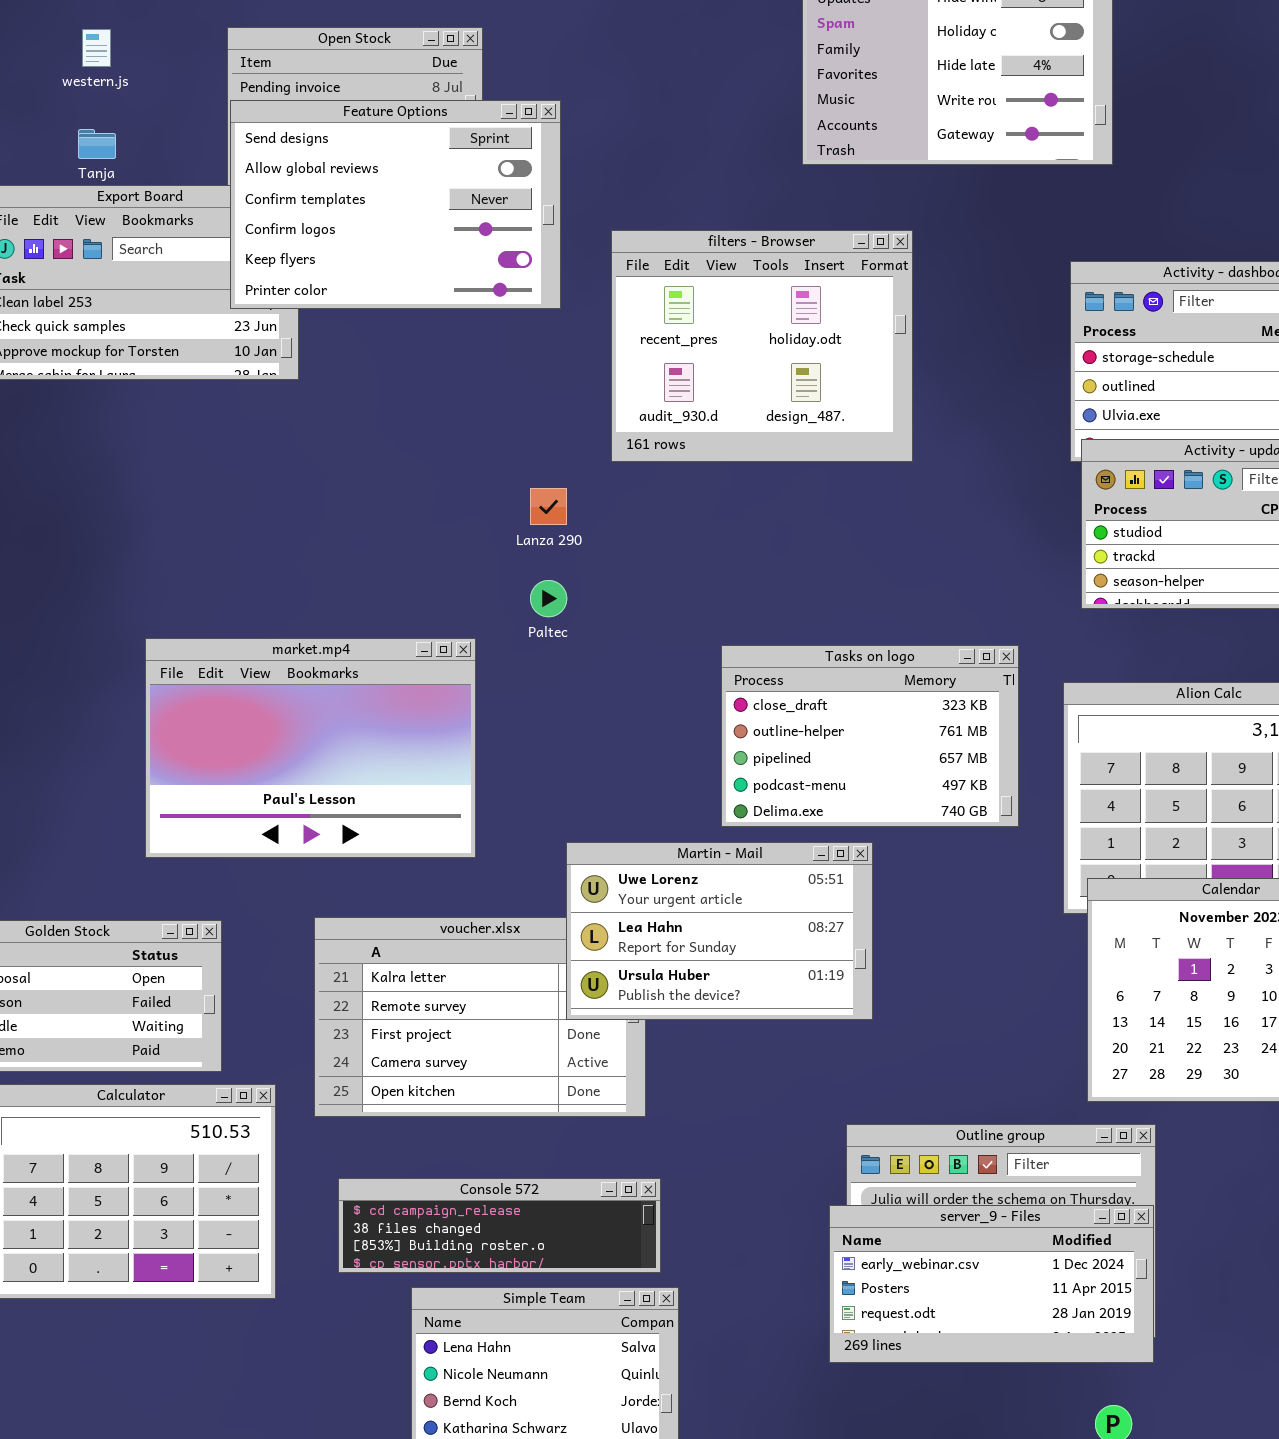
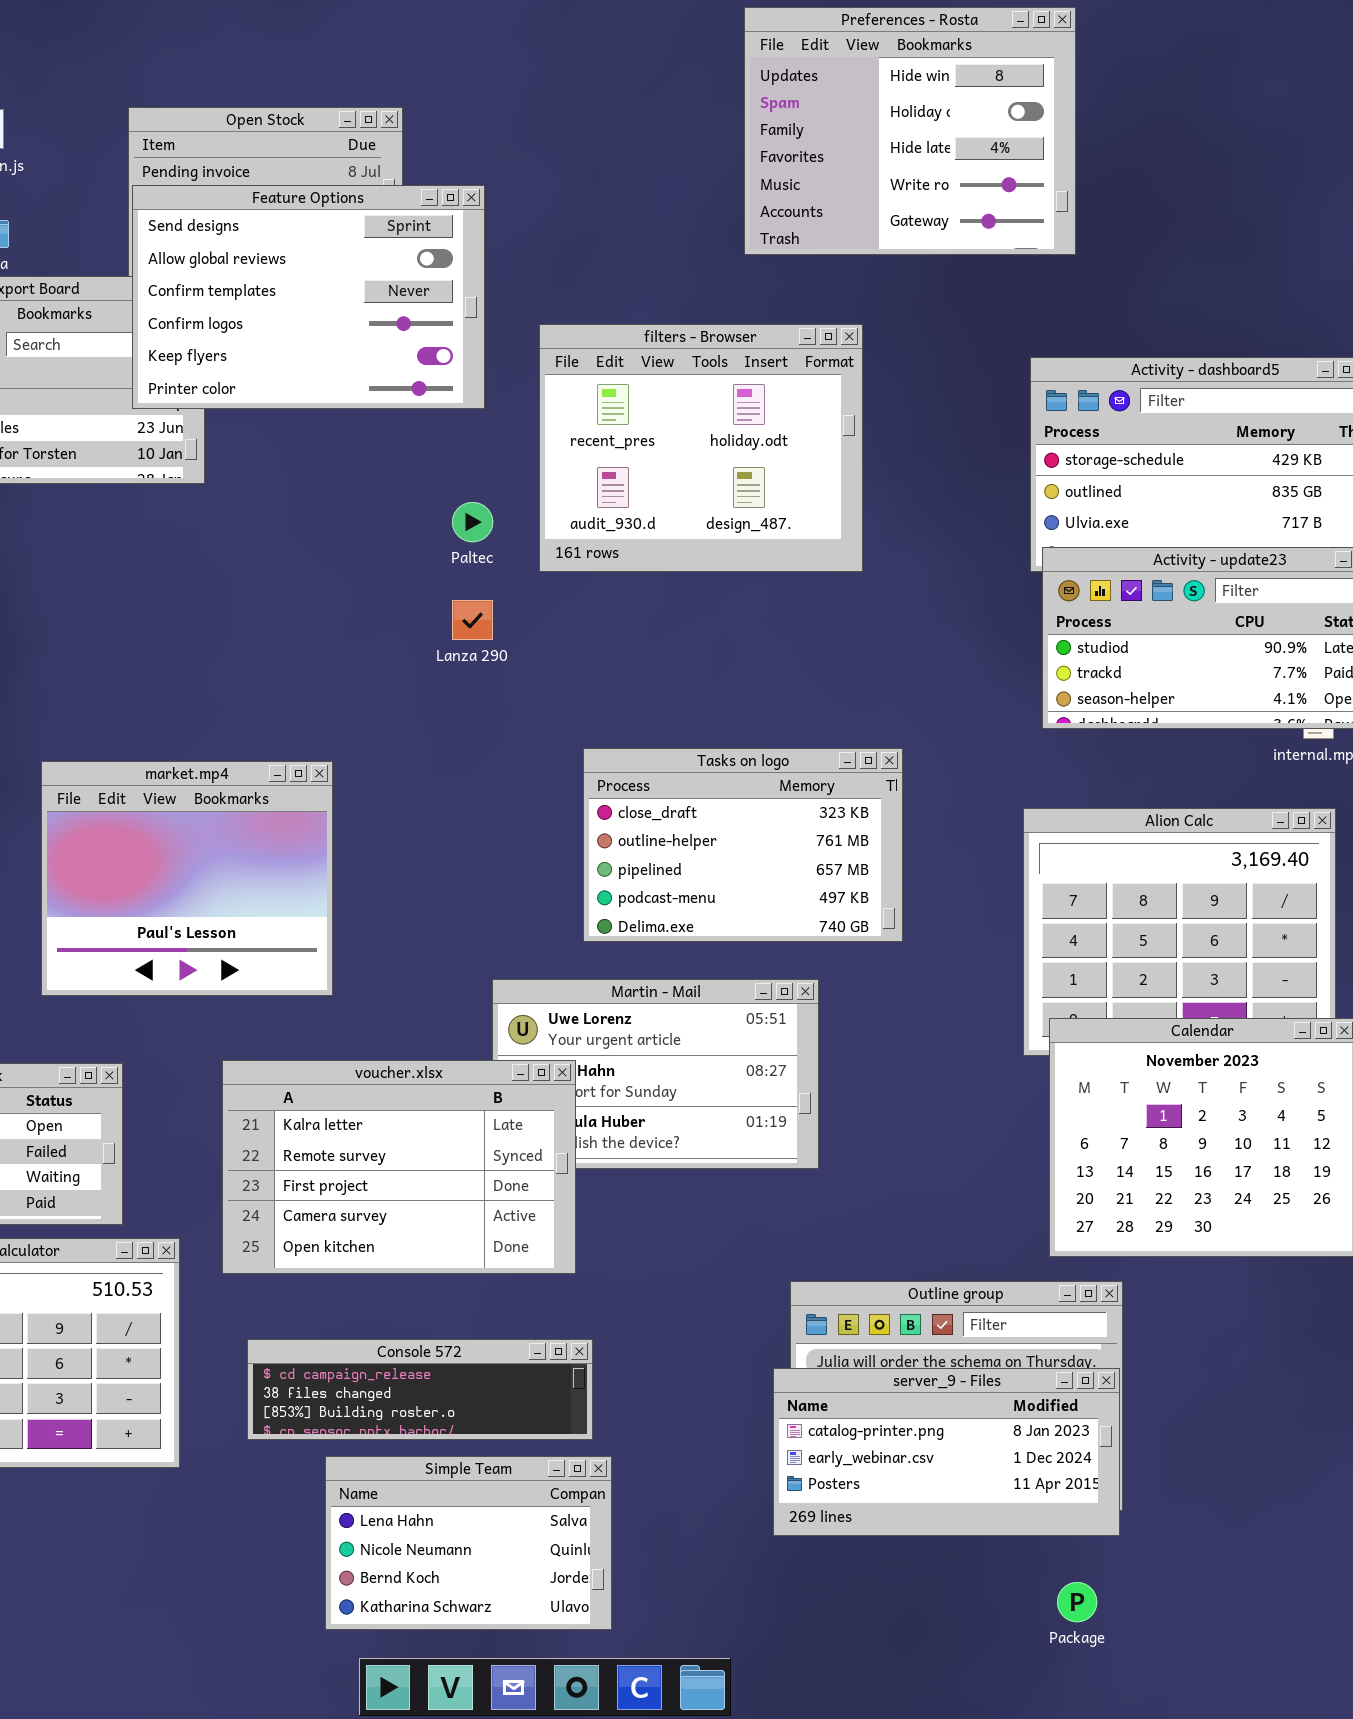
Paltec: [530,580,567,617] -> [452,502,493,542], moved
market.mp4: [145,638,476,858] -> [41,761,333,996], resized
Tasks on logo: [721,645,1019,827] -> [583,748,903,942], moved
voucher.xlsx: [314,917,646,1117] -> [222,1060,576,1274], raised
server_9 - Files: [829,1205,1154,1363] -> [773,1368,1120,1536], scrolled up 1 row

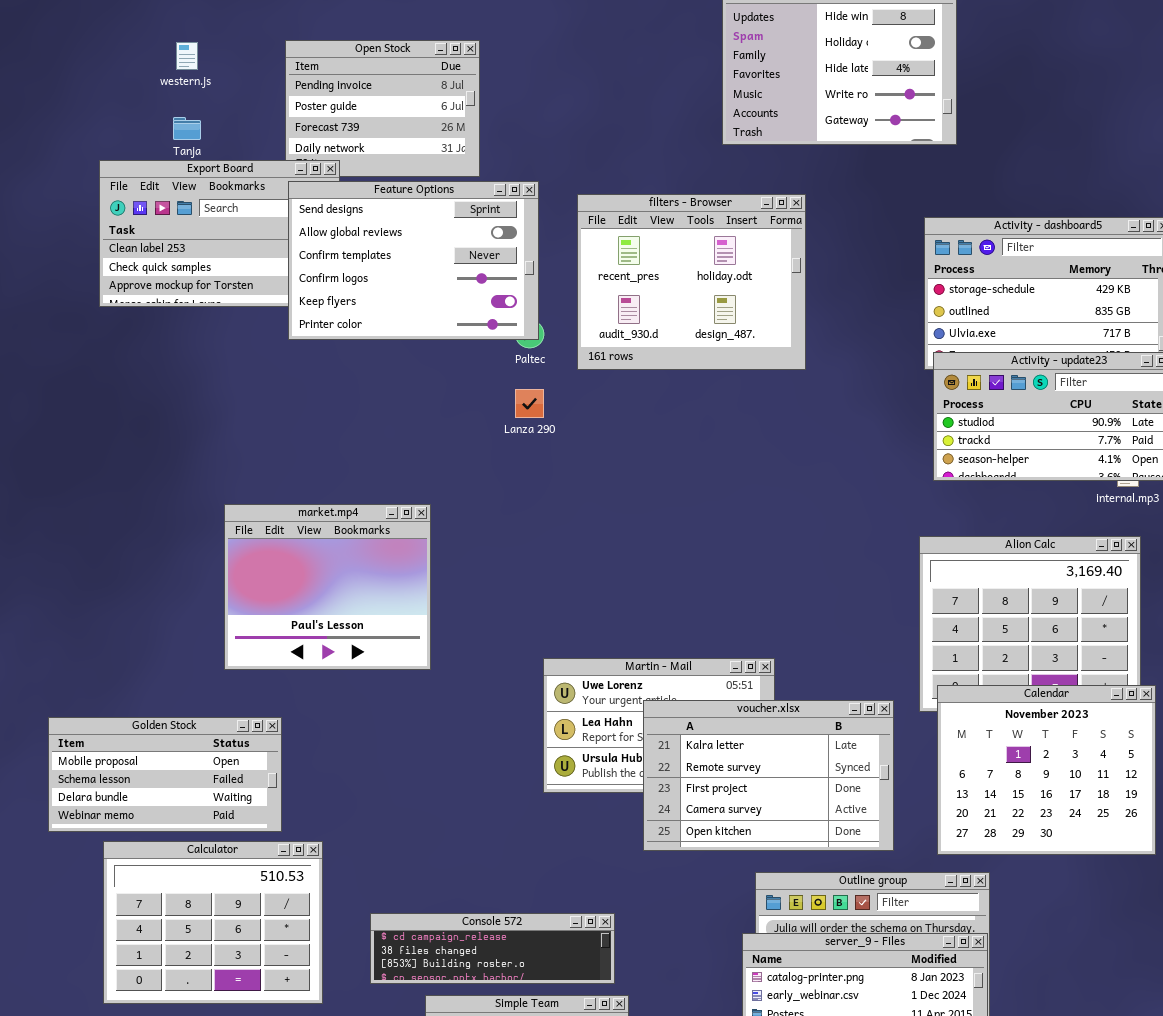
Feature Options: [132,185,485,409] -> [288,181,539,340], moved
Tasks on logo: [583,748,903,942] -> none, closed
voucher.xlsx: [222,1060,576,1274] -> [643,700,894,851], moved

